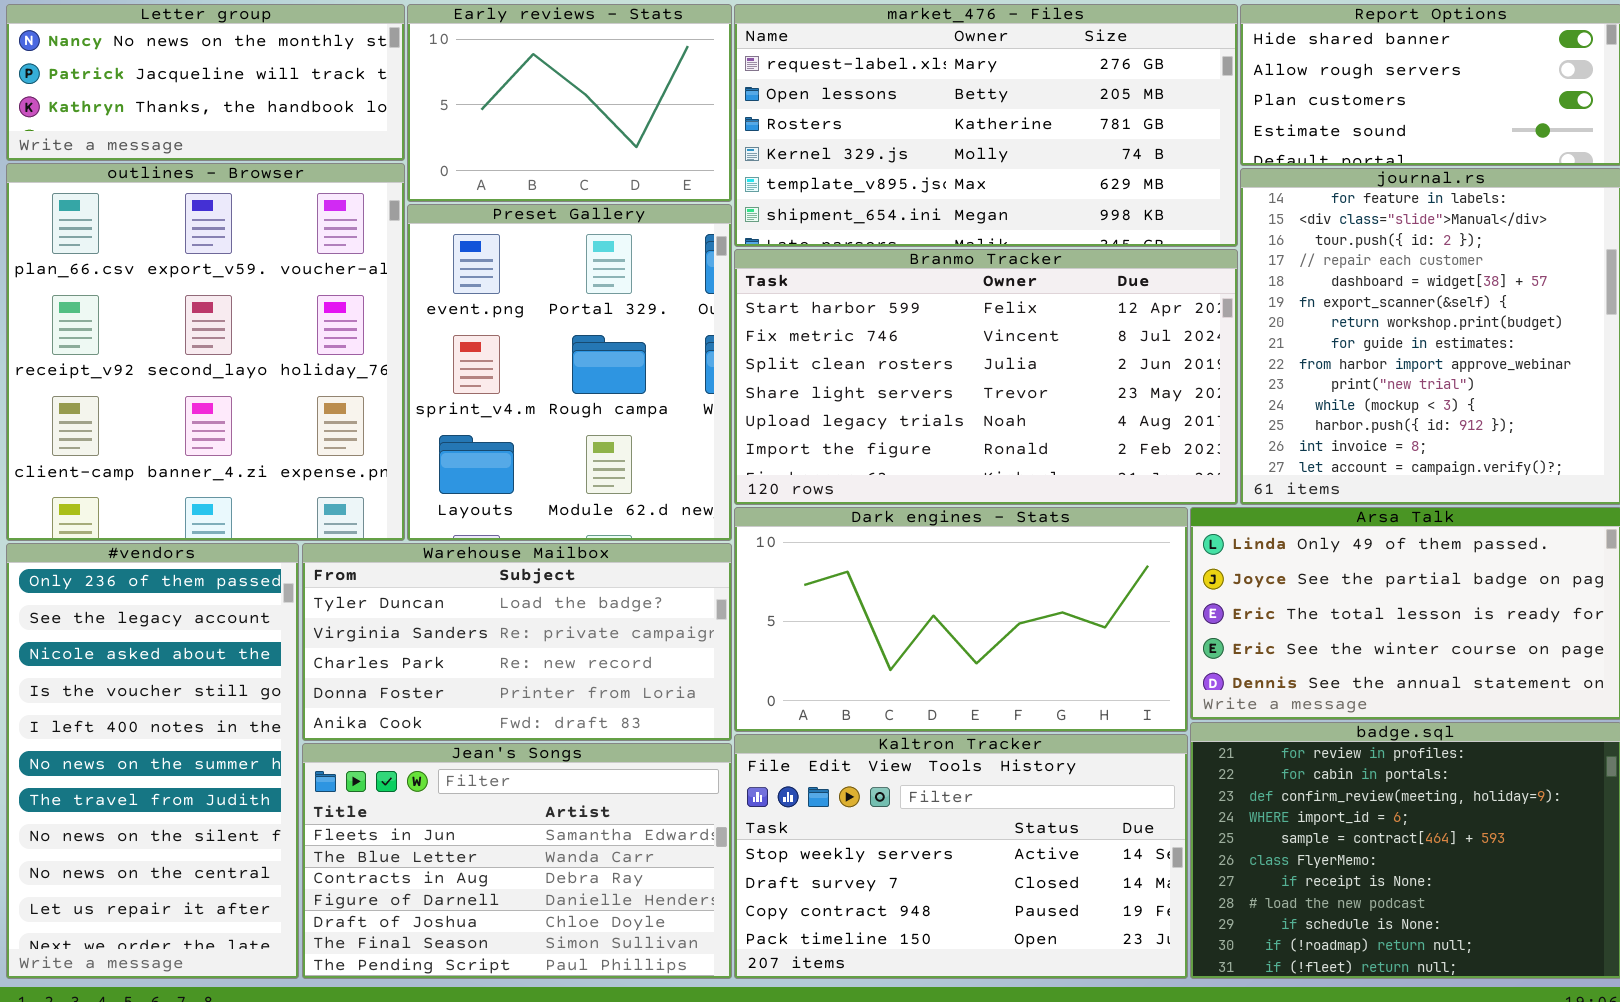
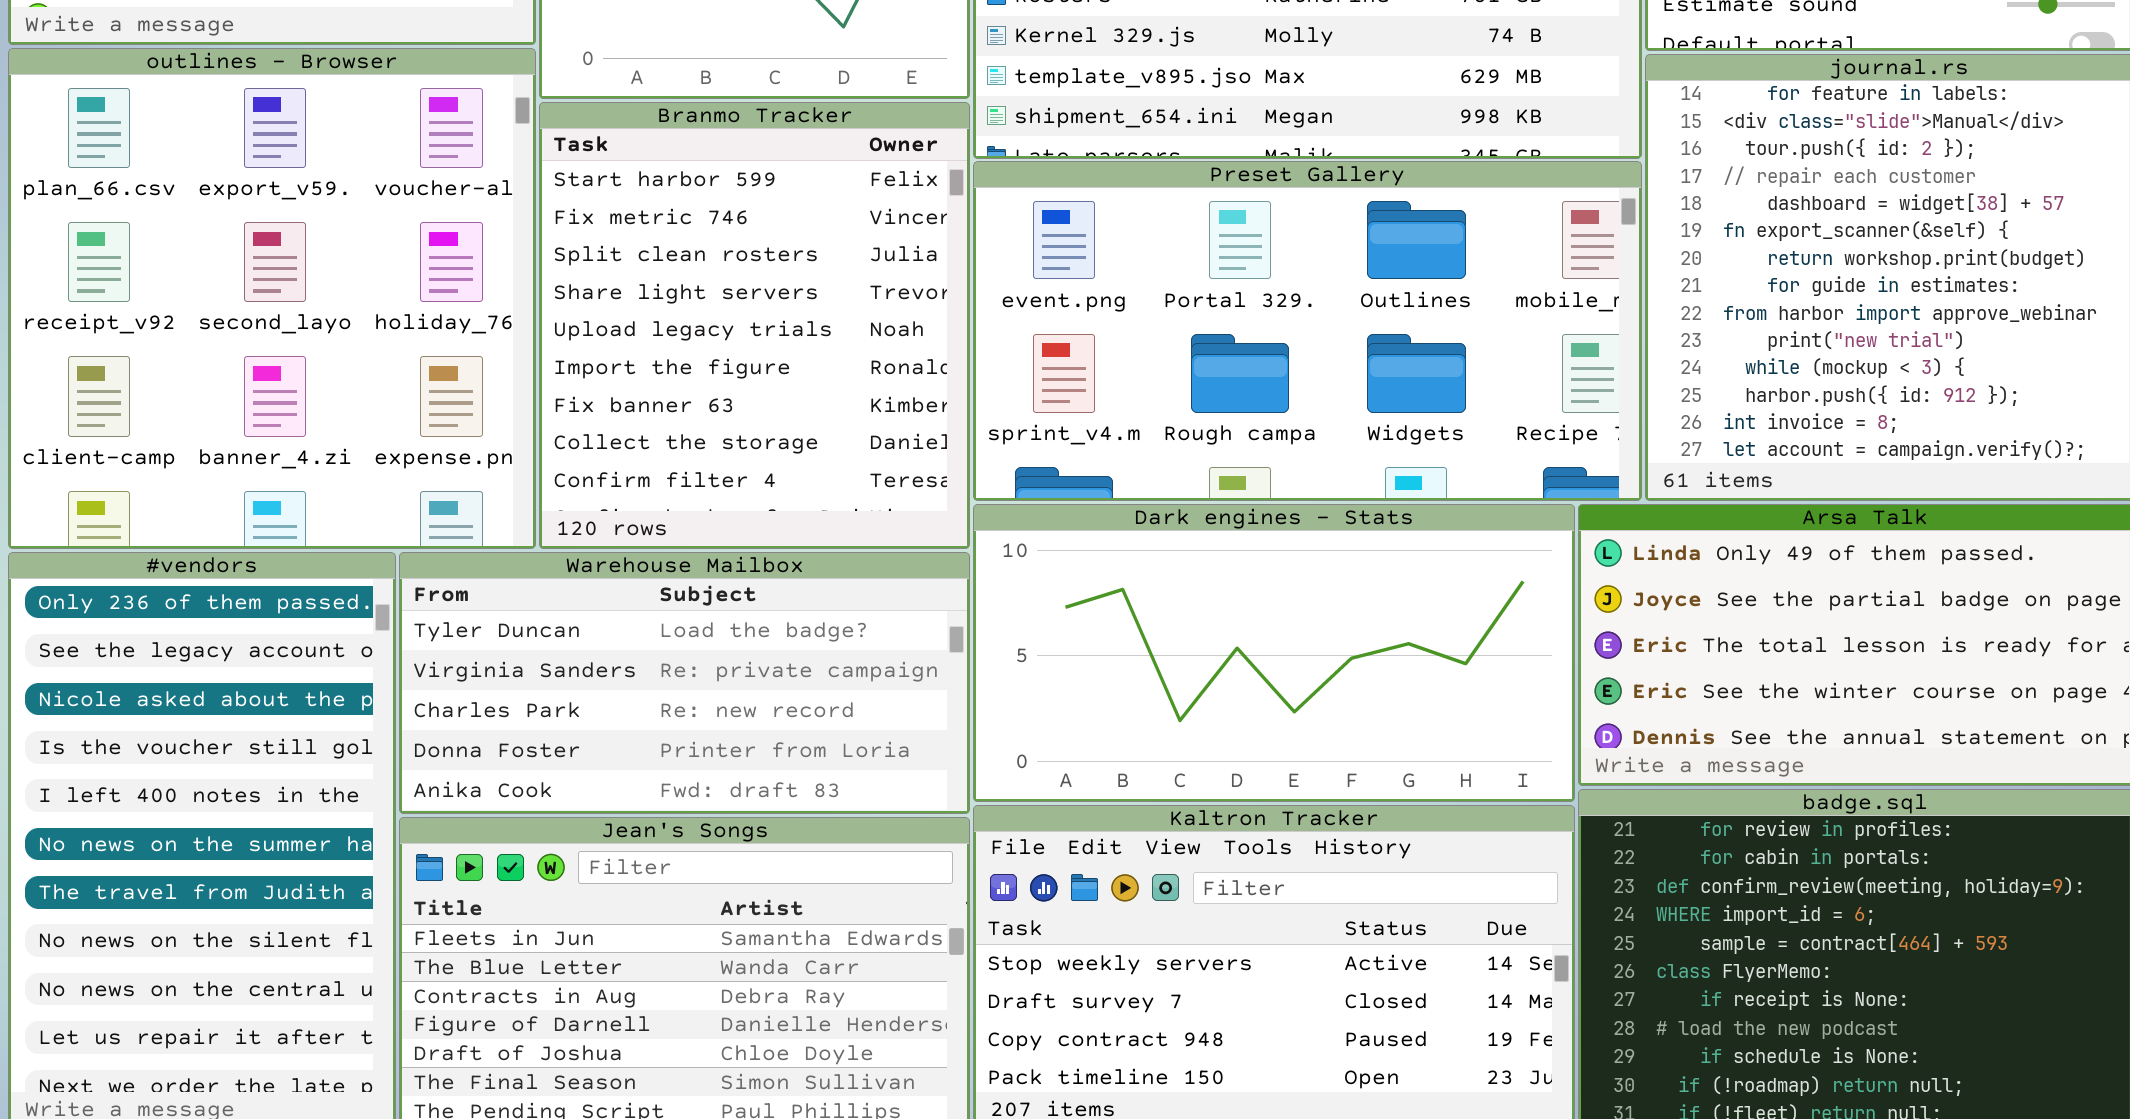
Preset Gallery: [407,204,732,541] -> [973,161,1642,501], moved, resized
Branmo Tracker: [734,249,1238,505] -> [539,102,970,549], moved, resized

